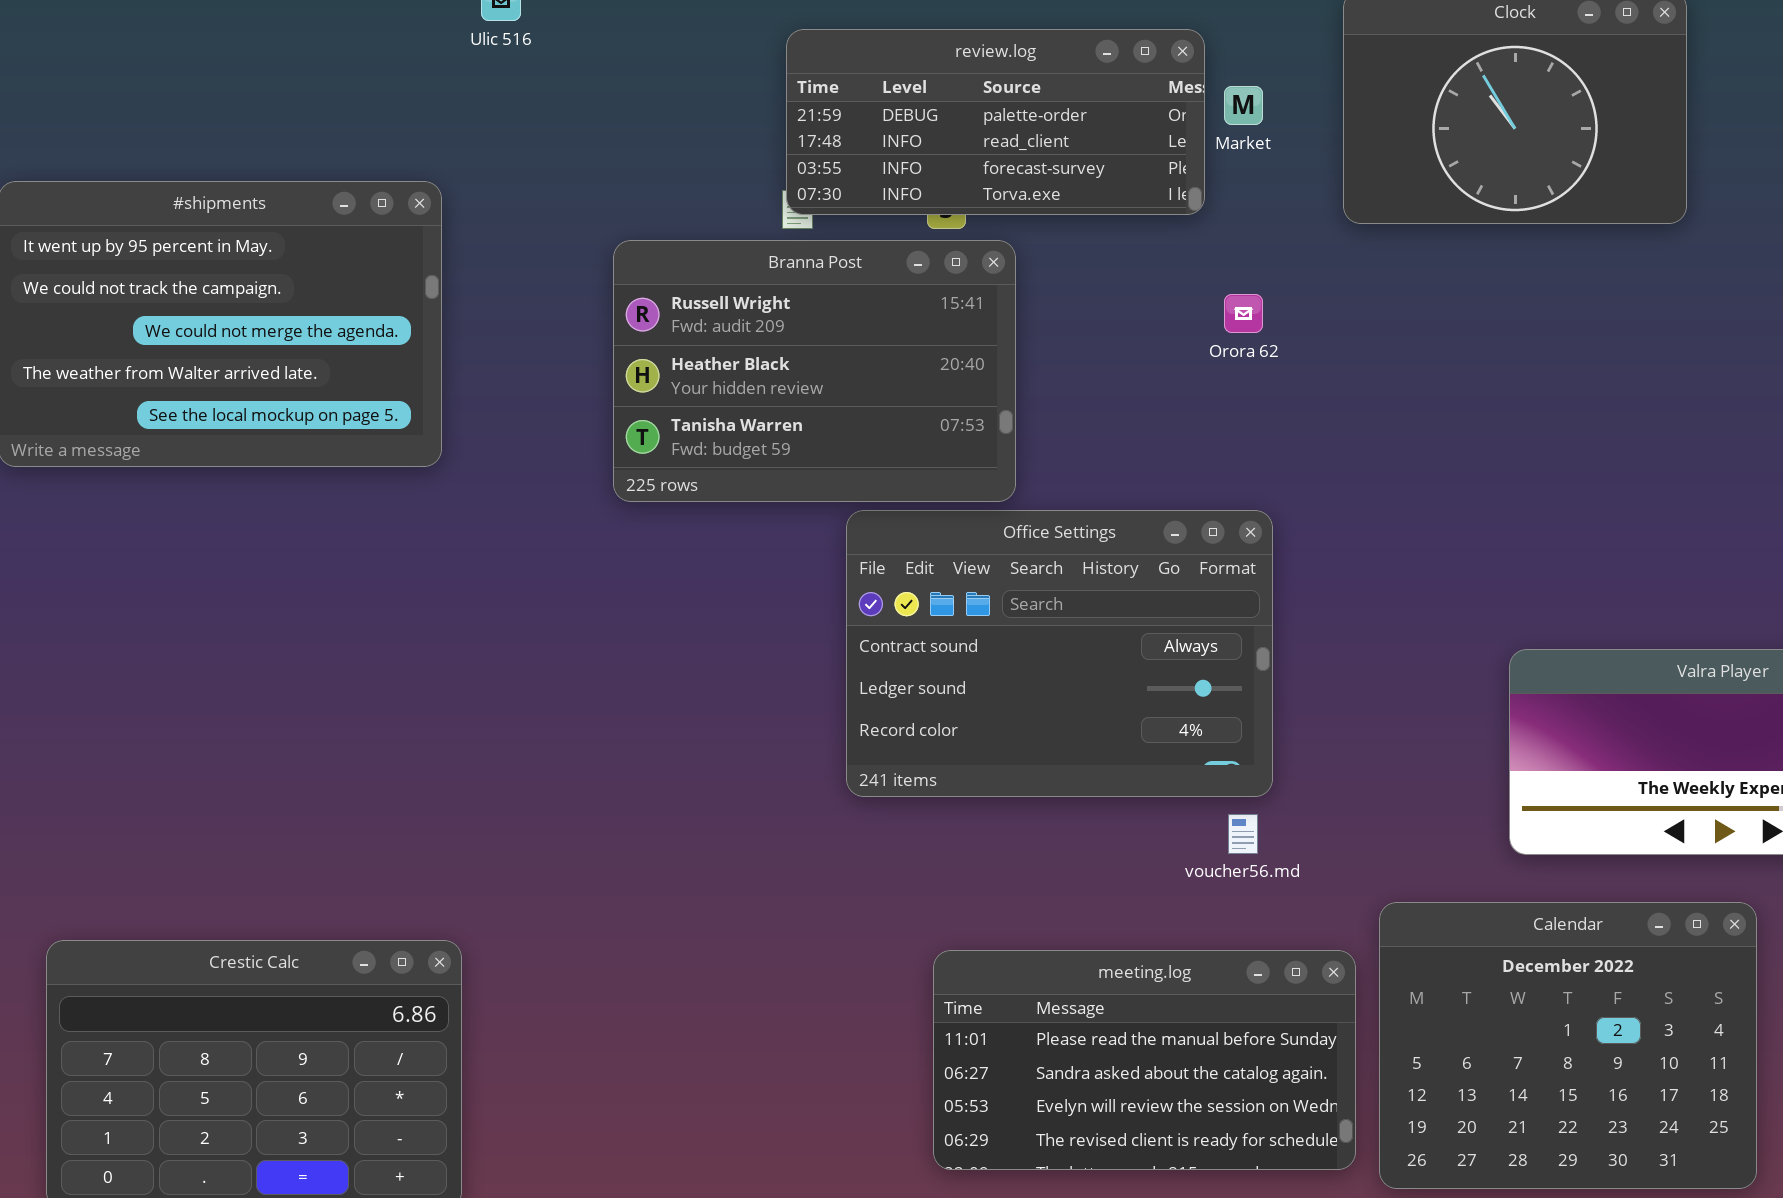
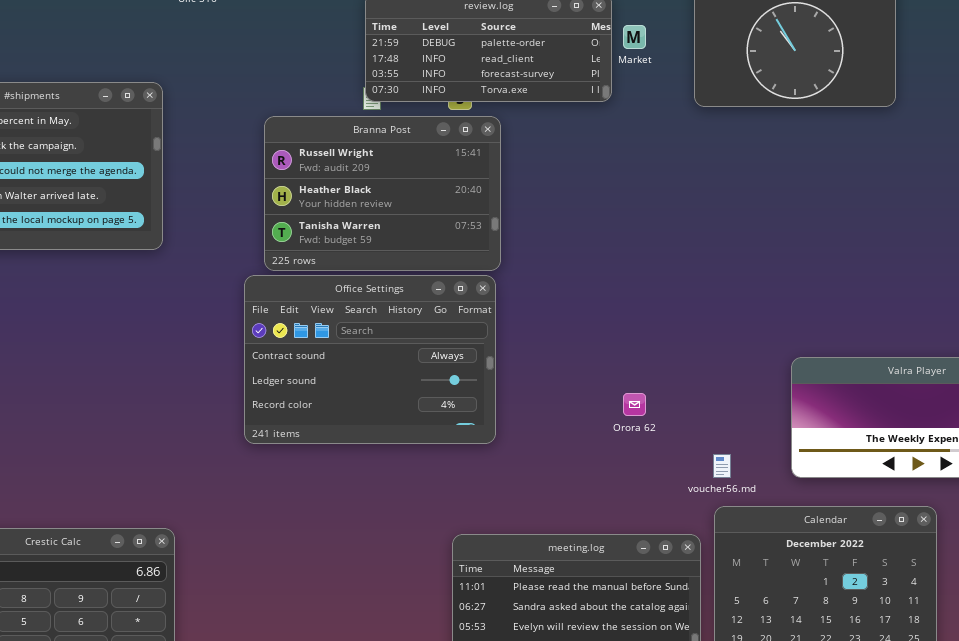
Orora 62: [1224,294,1263,333] -> [623,393,646,416], moved
Office Settings: [846,510,1273,797] -> [244,275,496,444], moved
voucher56.md: [1228,814,1258,854] -> [713,454,731,478], moved

